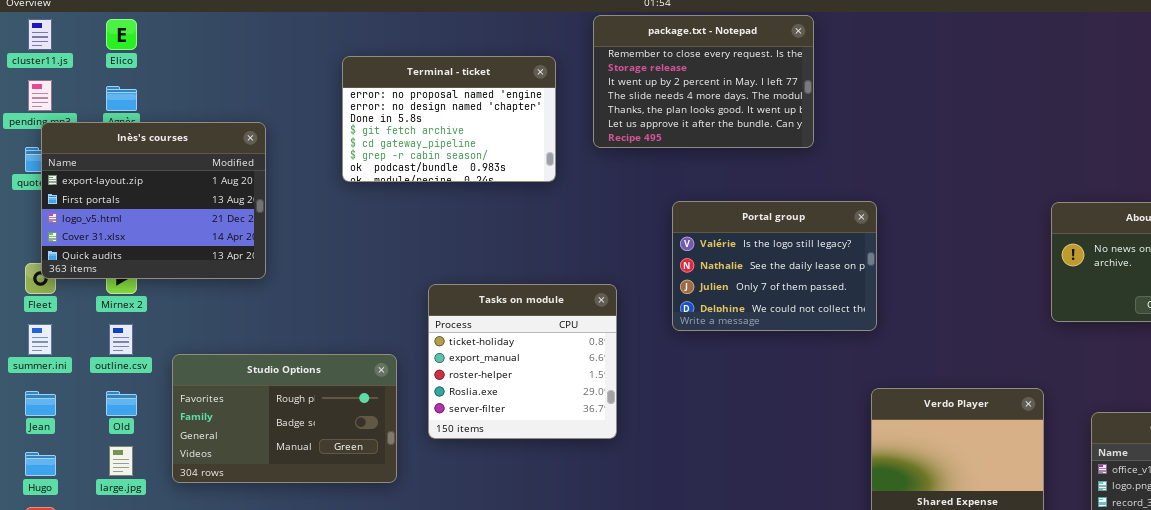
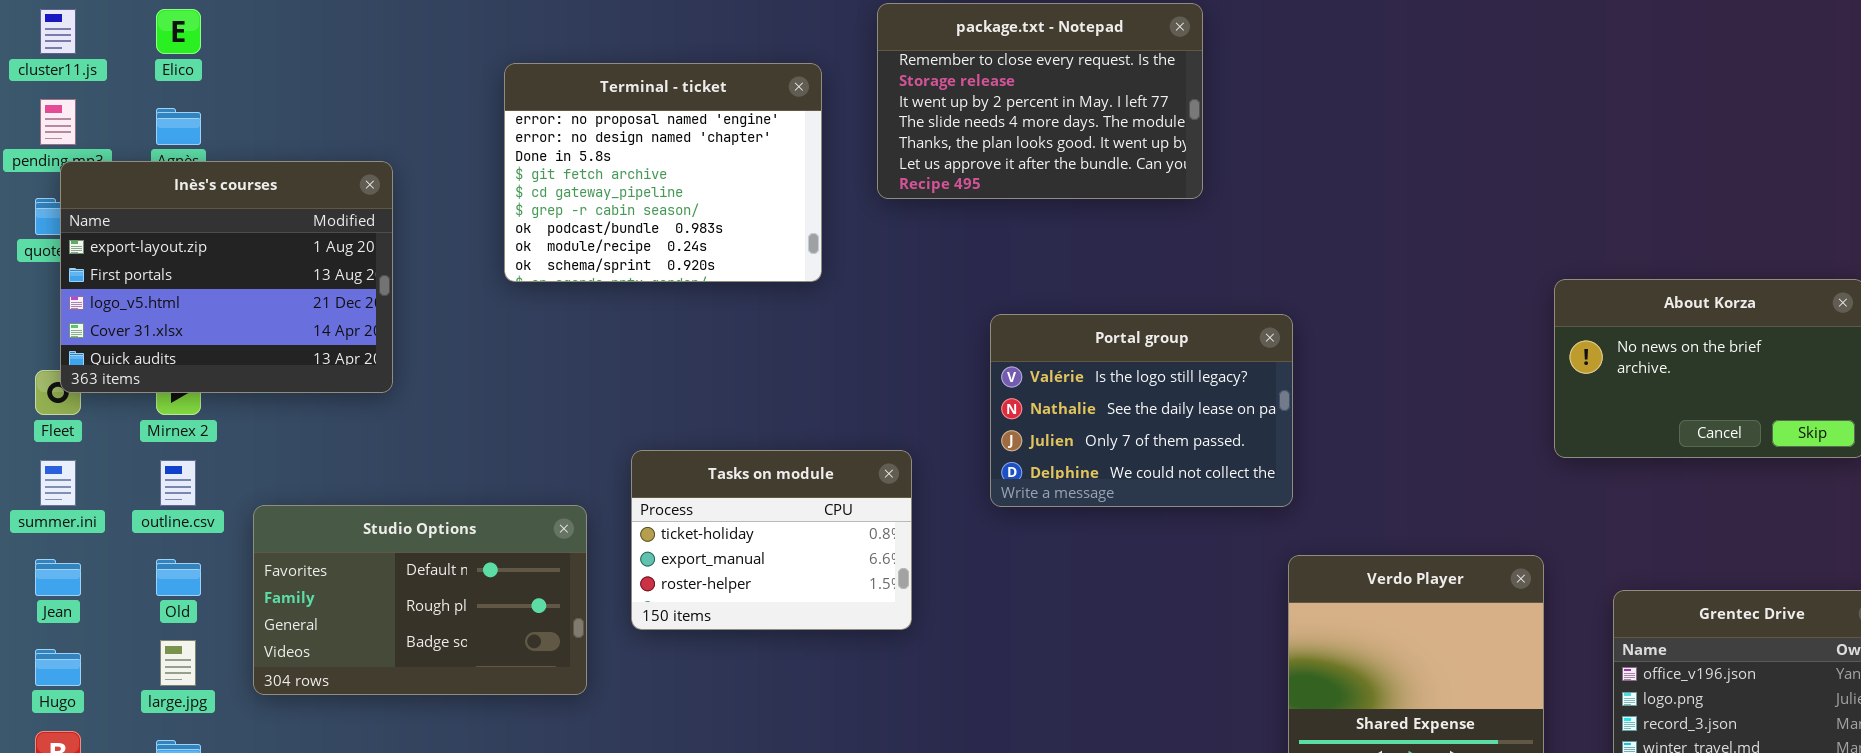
Terminal - ticket: [342,56,556,182] -> [504,63,822,282], resized
Portal group: [672,201,877,331] -> [990,314,1293,507], moved
Tasks on module: [428,284,617,439] -> [631,450,912,630], resized
Studio Options: [172,354,397,483] -> [253,505,587,695], scrolled up 1 row

